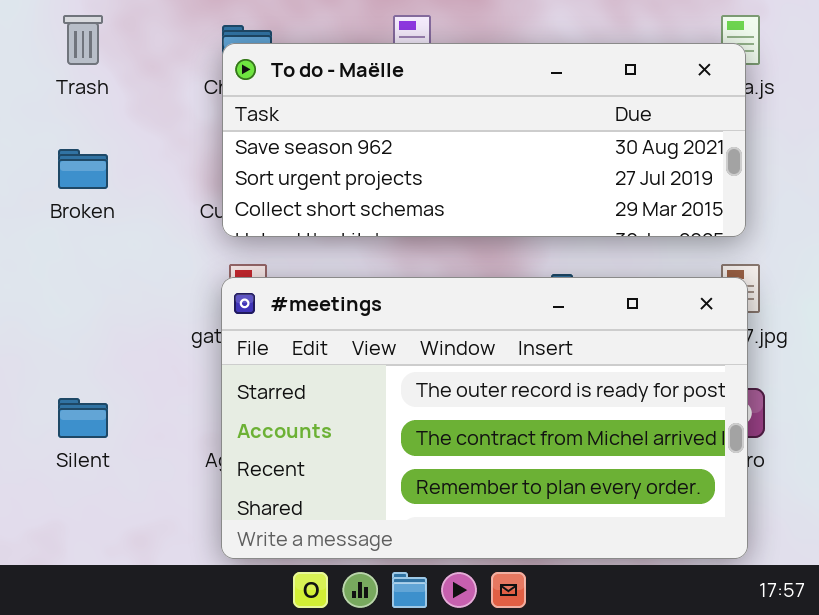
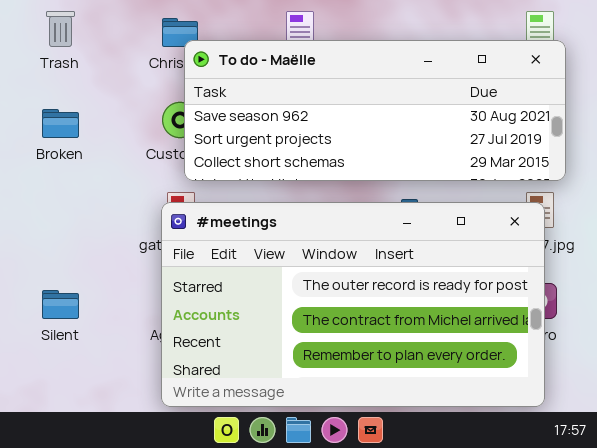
To do - Maëlle: [222,43,746,237] -> [184,40,566,181], moved

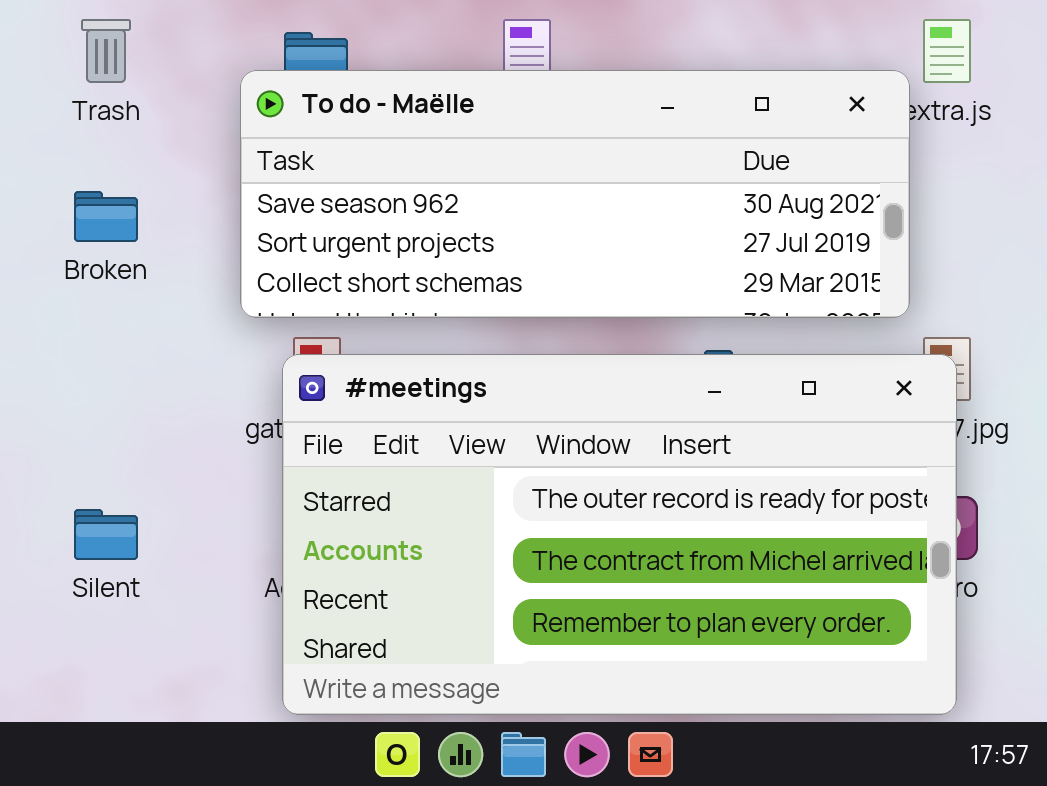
To do - Maëlle: [184,40,566,181] -> [240,70,910,318], moved

